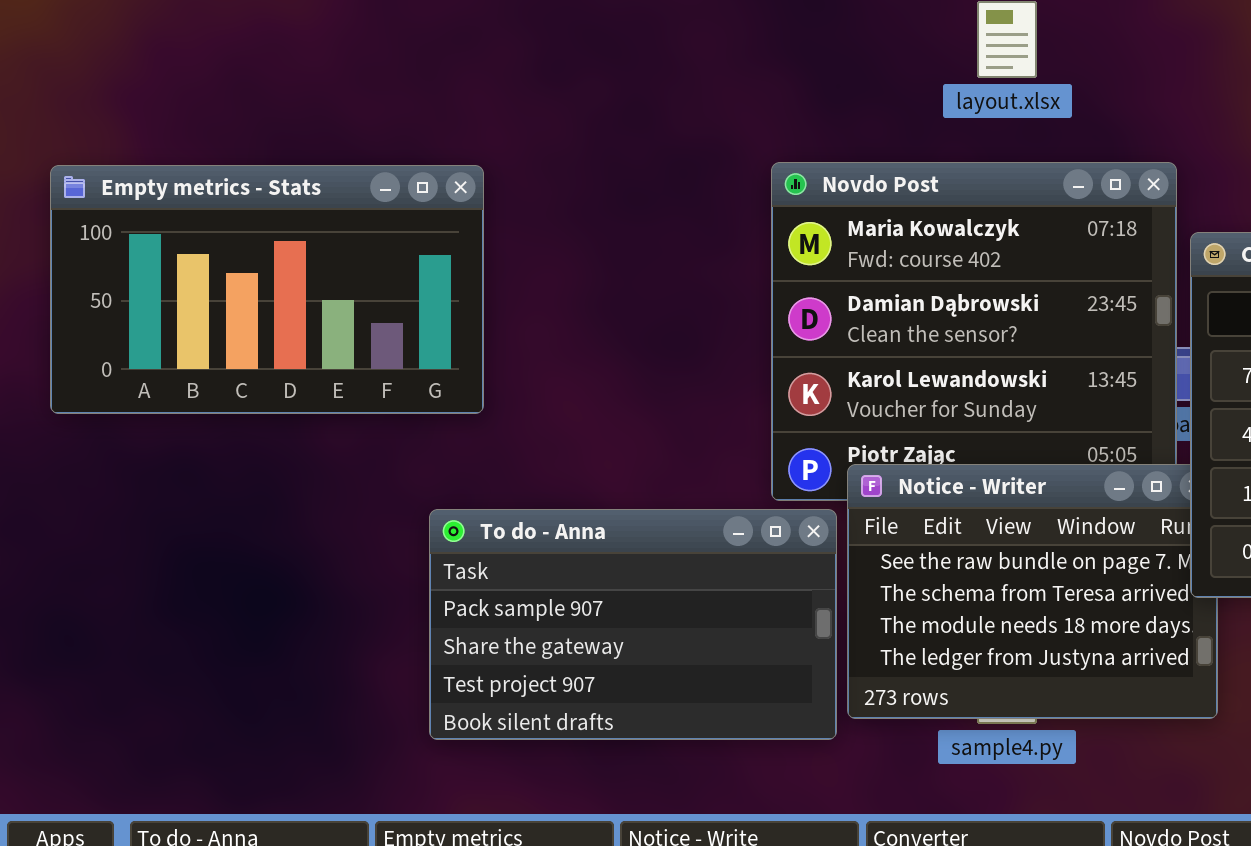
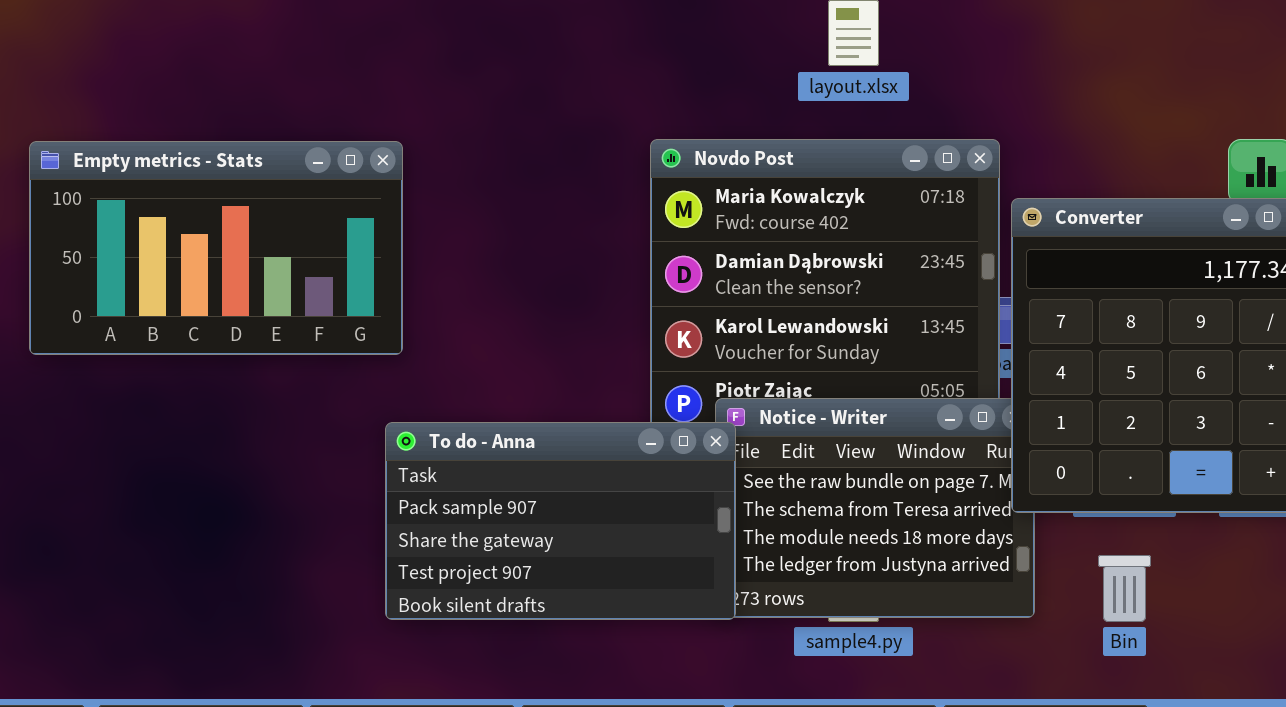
To do - Anna: [429,509,837,740] -> [385,422,736,620], moved

